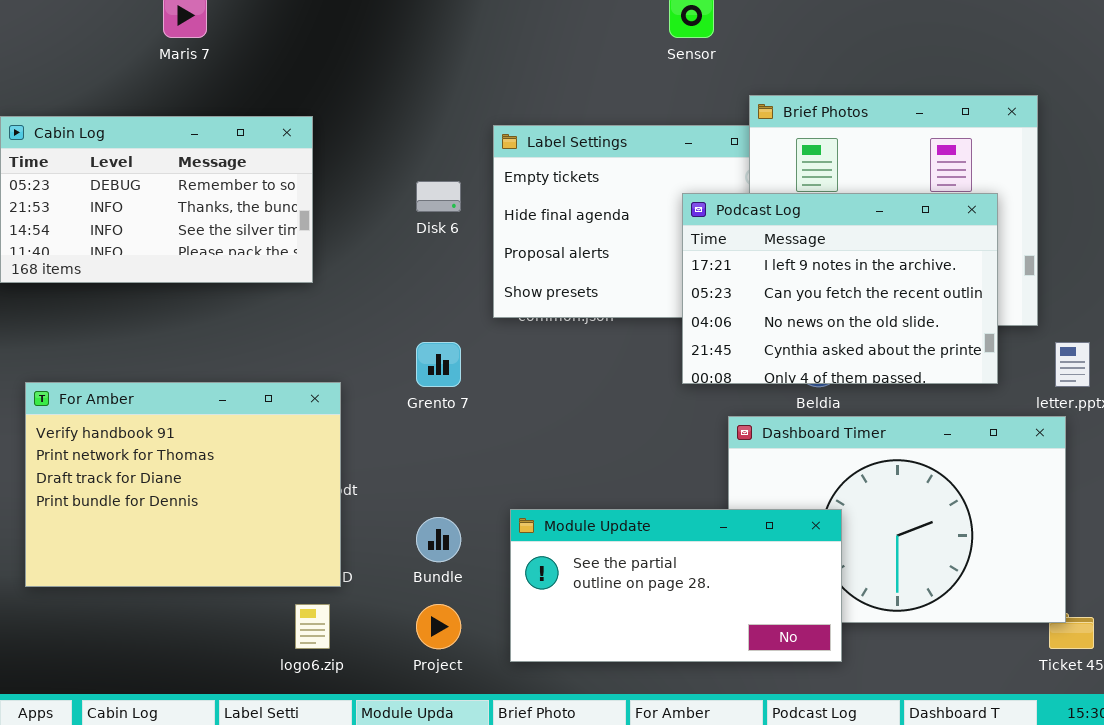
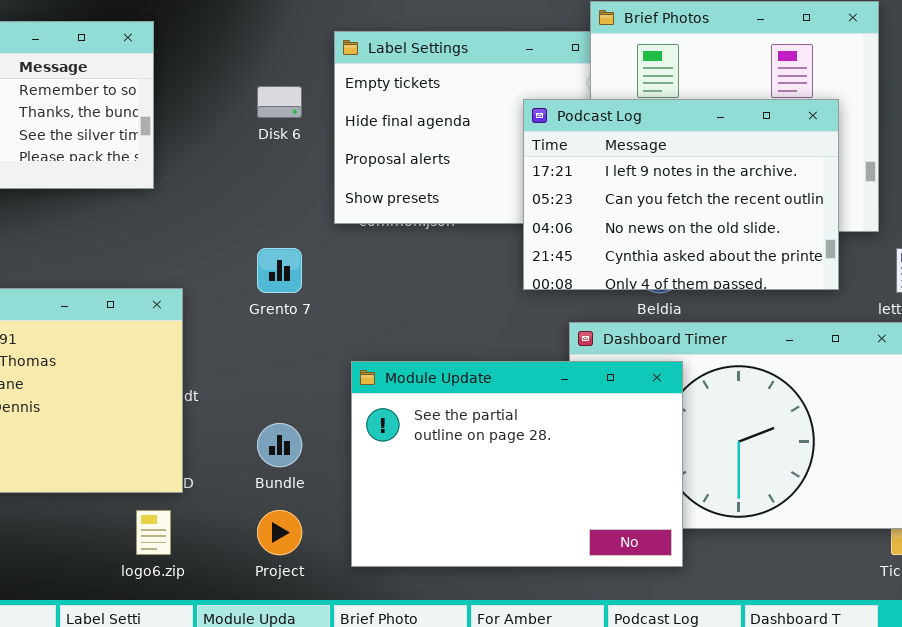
Module Update: [510,509,842,662] -> [351,361,683,567], resized

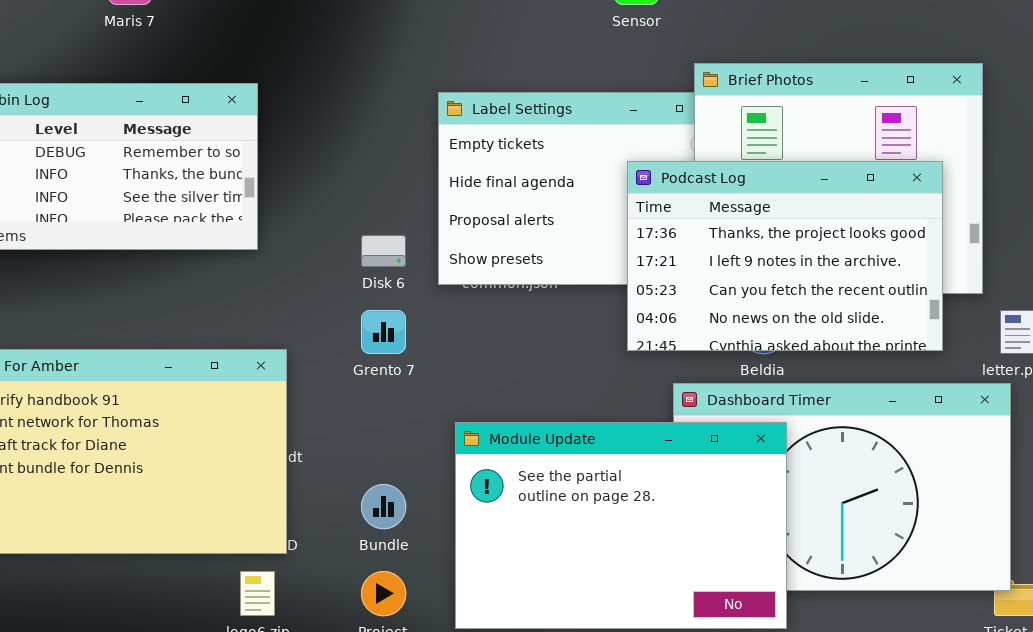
Disk 6: [257,86,302,118] -> [361,235,406,267], moved
Podcast Log: [523,99,839,290] -> [627,161,943,351], scrolled up 1 row

